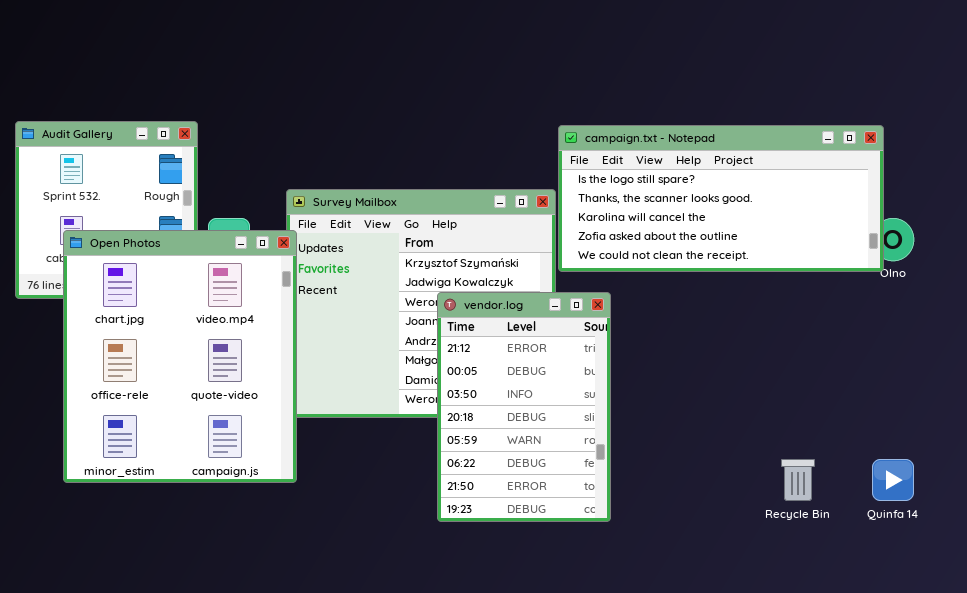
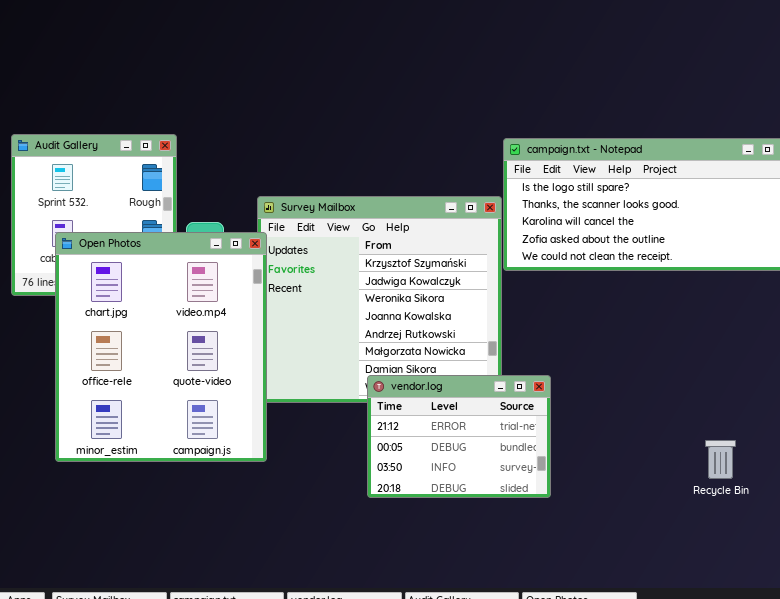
vendor.log: [437,292,611,522] -> [367,375,551,498], resized

